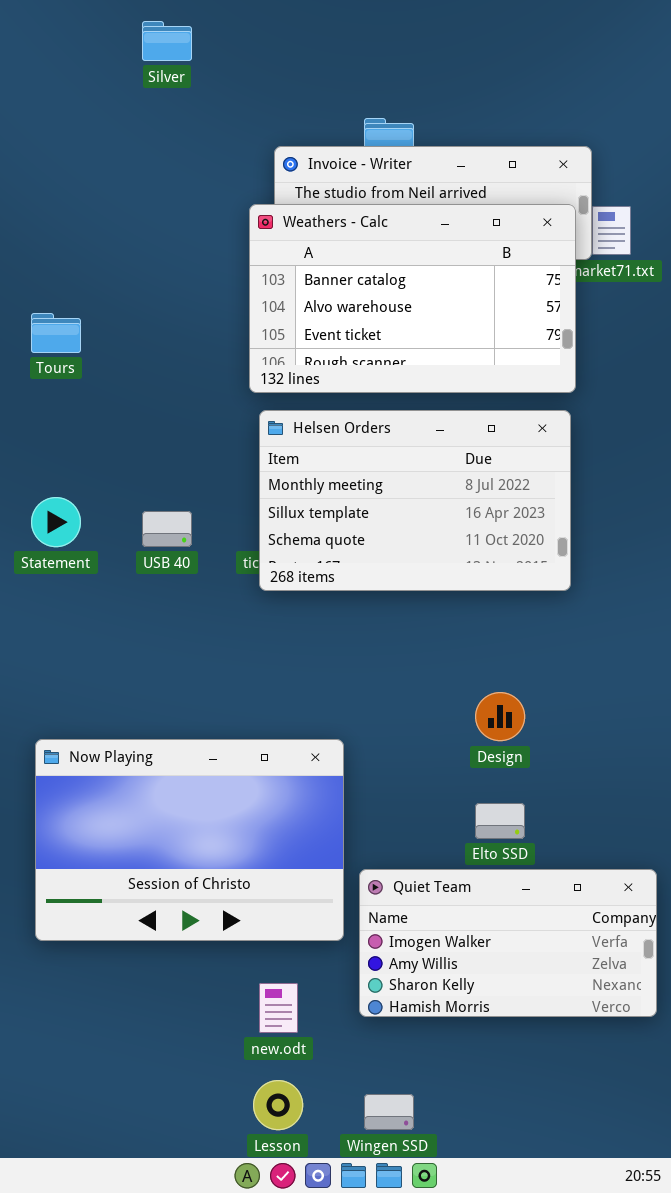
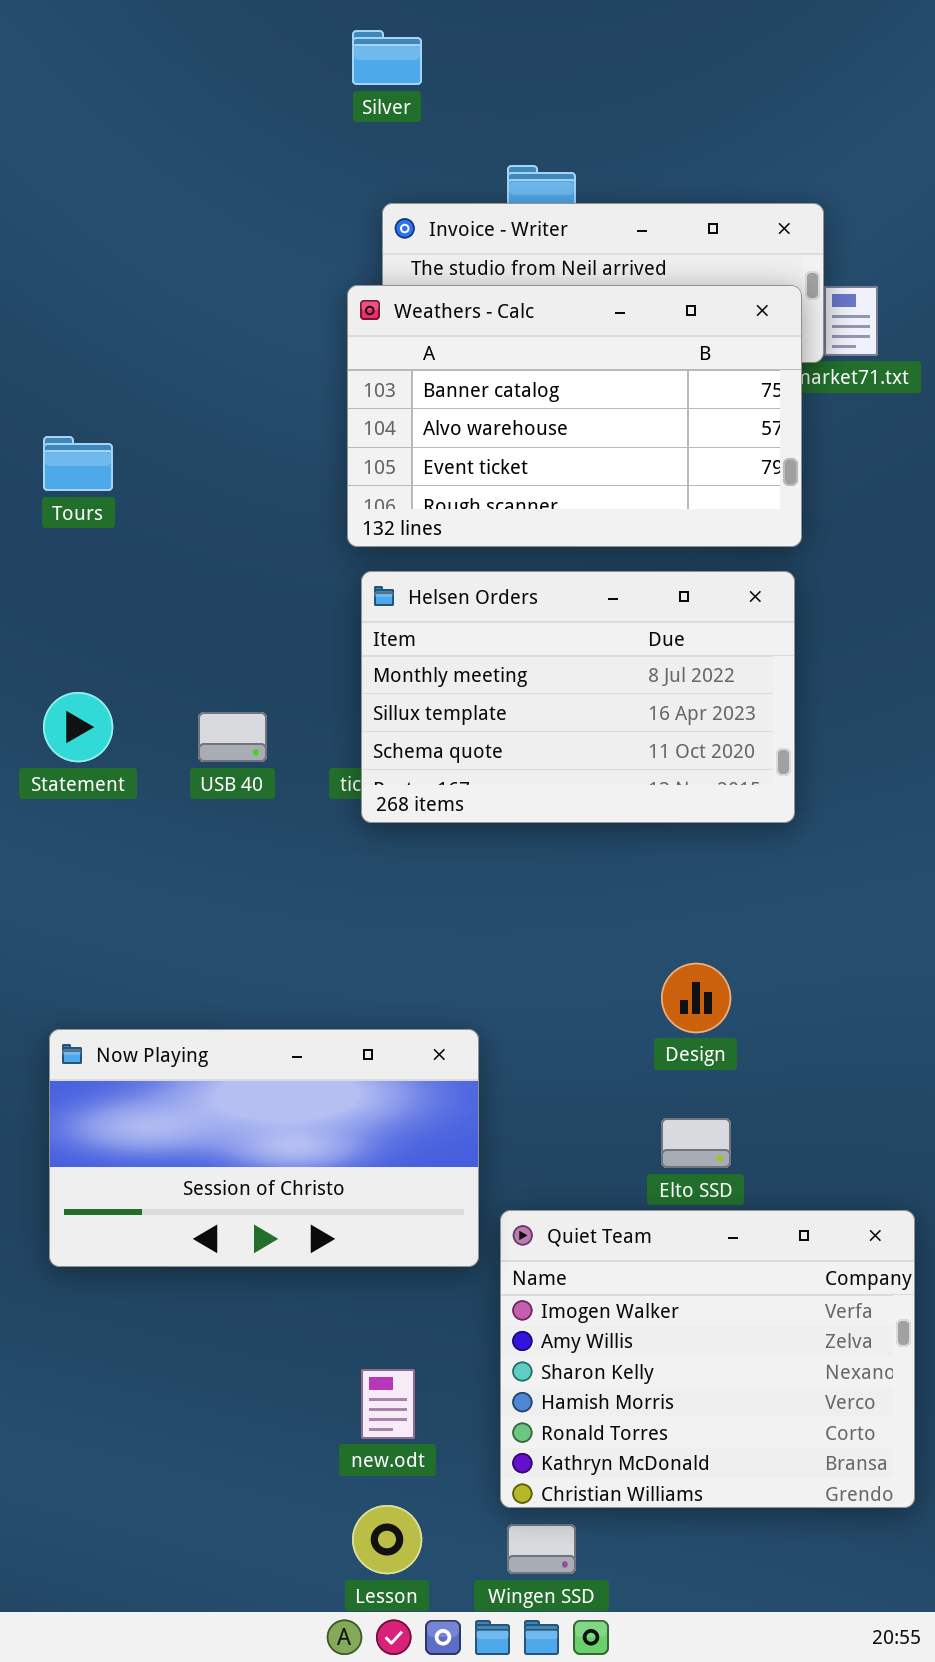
Silver: [142,21,192,61] -> [352,30,422,85], moved
Now Playing: [35,739,344,941] -> [49,1029,479,1267], resized
Quiet Team: [359,869,657,1017] -> [500,1210,915,1508], resized

